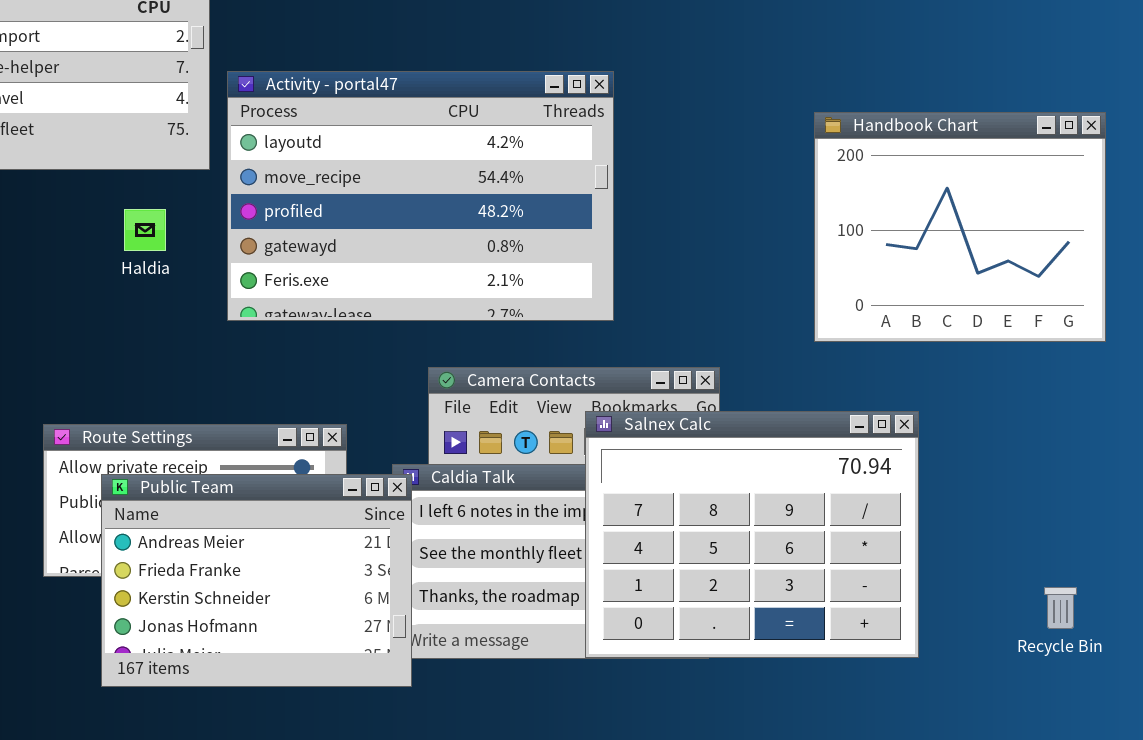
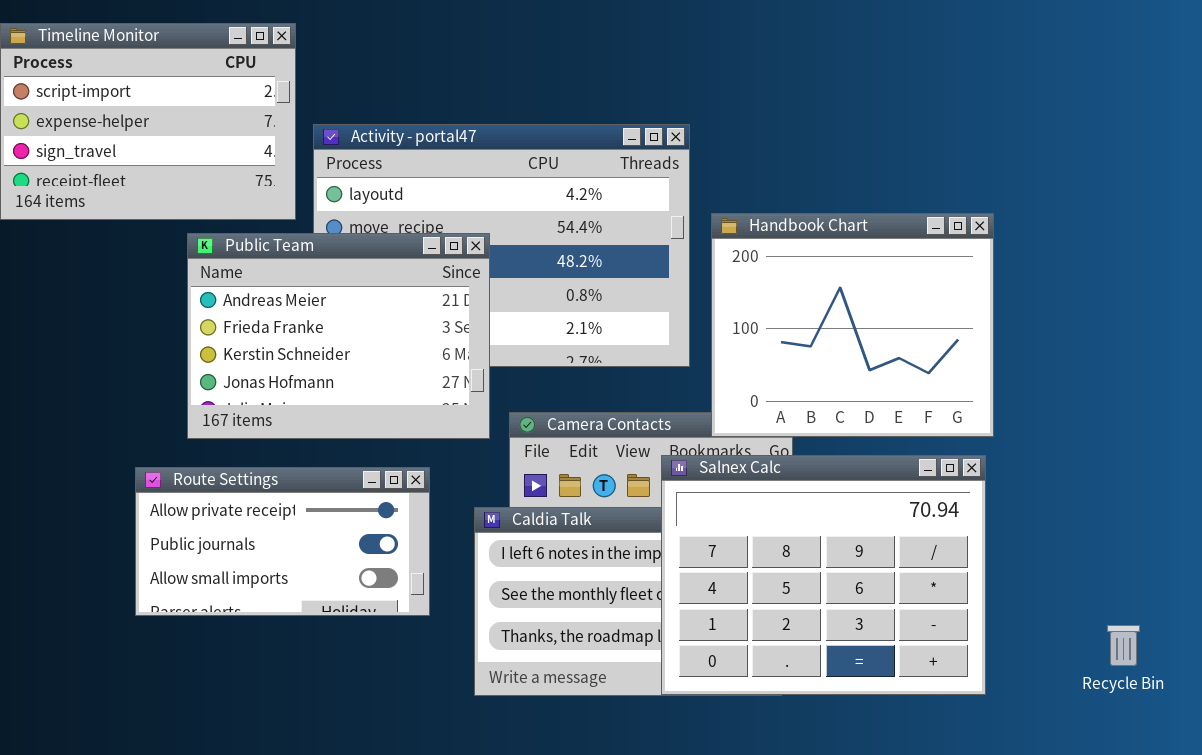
Handbook Chart: [814,112,1106,342] -> [711,213,994,437], moved
Public Team: [101,474,412,687] -> [187,233,490,439], moved

